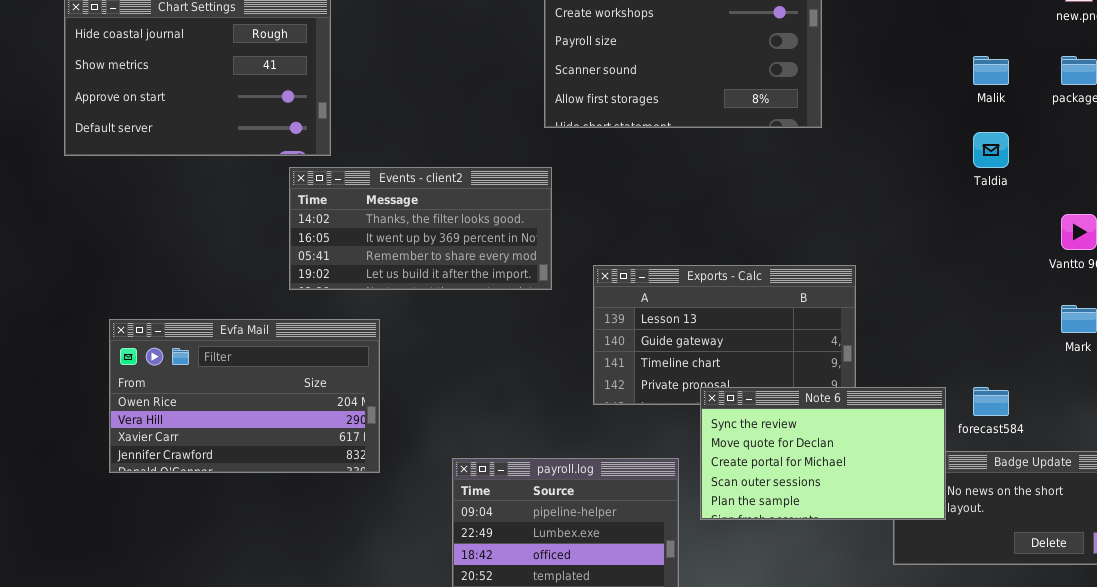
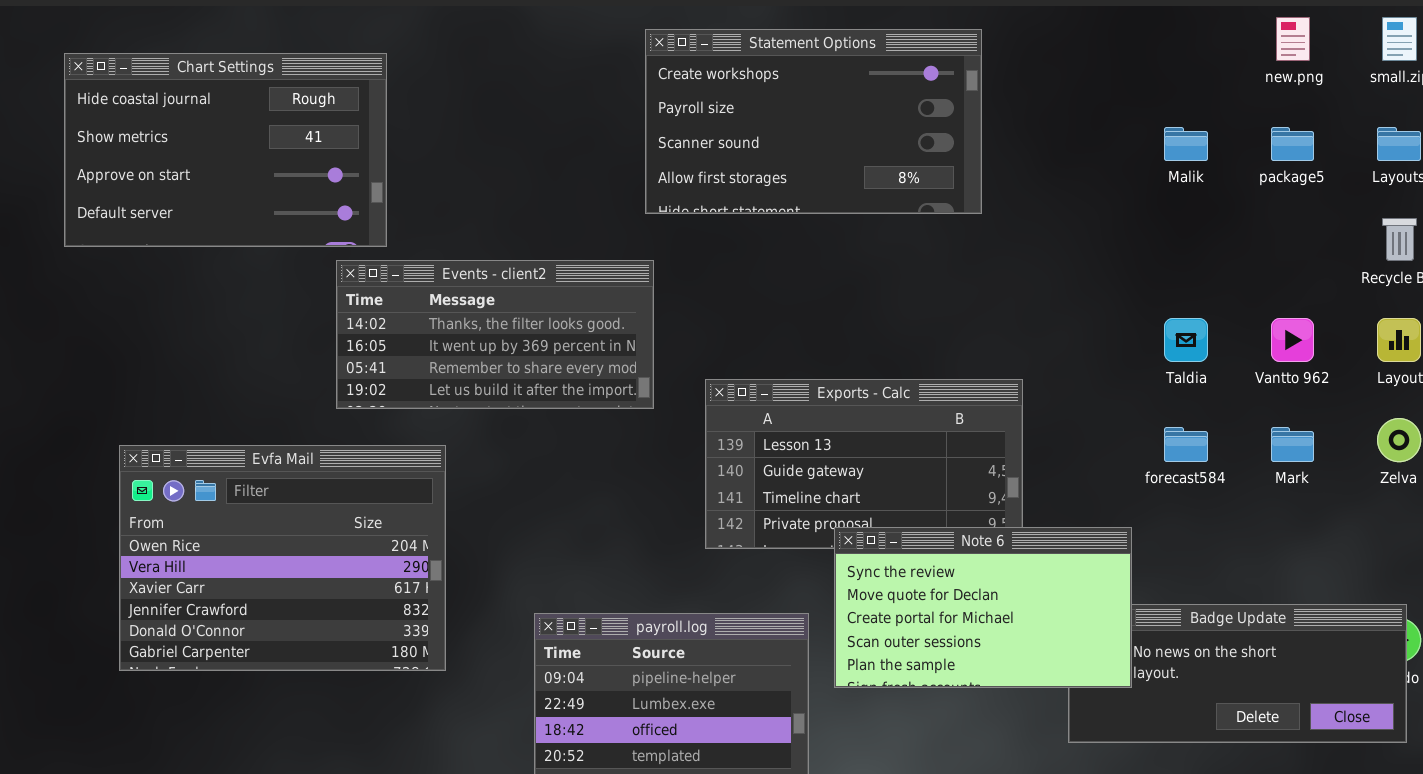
Taldia: [973,132,1009,168] -> [1164,318,1208,362], moved
Evfa Mail: [109,319,380,473] -> [119,445,446,671], resized
forecast584: [973,387,1009,416] -> [1164,427,1208,462], moved

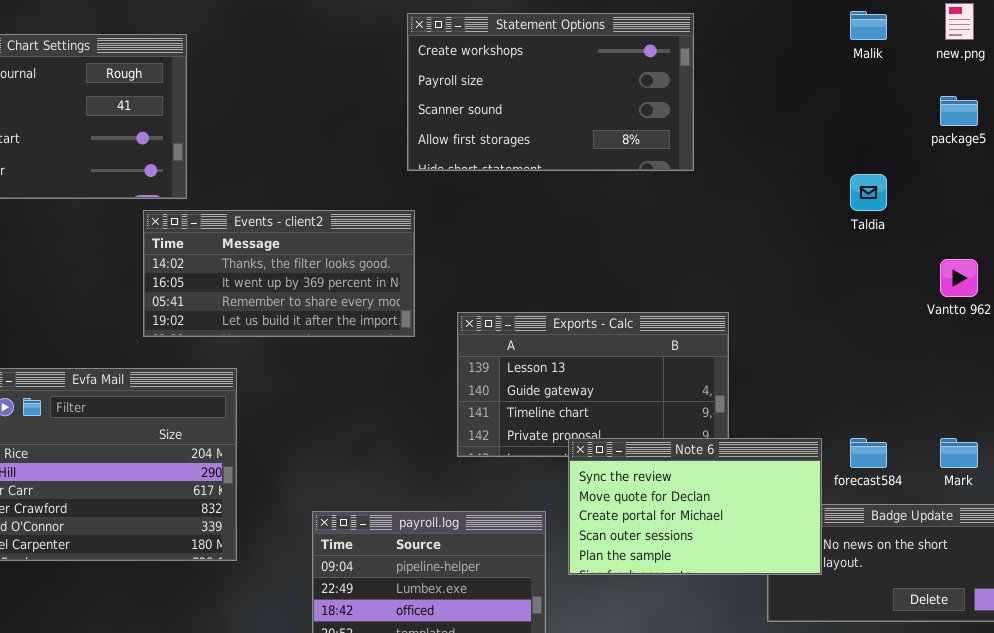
Malik: [1164,127,1208,161] -> [850,11,887,40], moved
Taldia: [1164,318,1208,362] -> [850,174,887,211], moved
forecast584: [1164,427,1208,462] -> [850,438,887,468], moved
Mark: [1271,427,1314,462] -> [940,438,978,468], moved

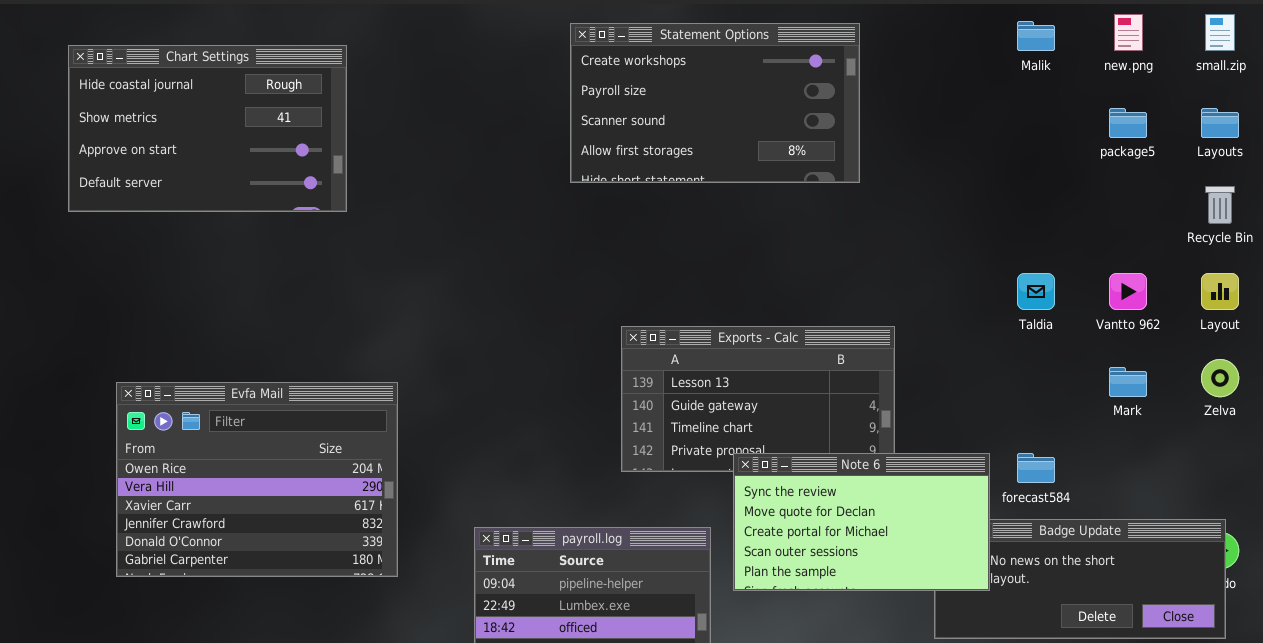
Taldia: [850,174,887,211] -> [1017,273,1055,310], moved
Events - client2: [143,210,415,337] -> none, closed
Mark: [940,438,978,468] -> [1109,367,1147,397], moved

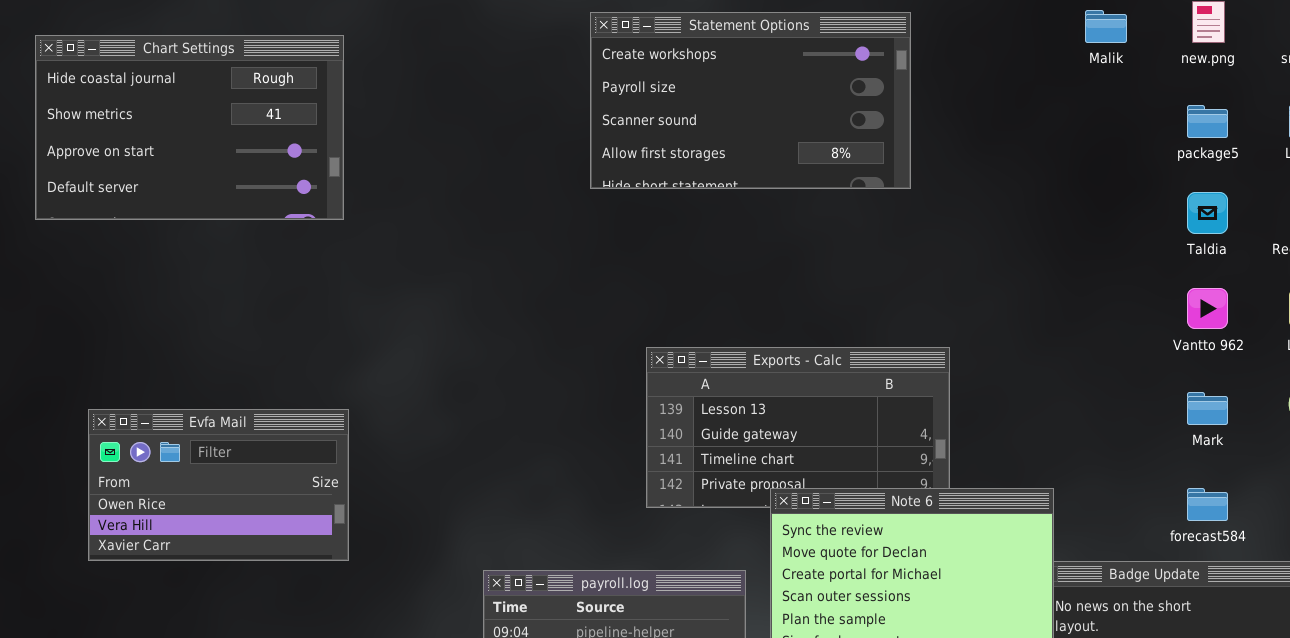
Taldia: [1017,273,1055,310] -> [1187,192,1228,234], moved
Evfa Mail: [116,382,398,577] -> [88,409,349,561], resized
forecast584: [1017,453,1055,483] -> [1187,488,1228,521], moved

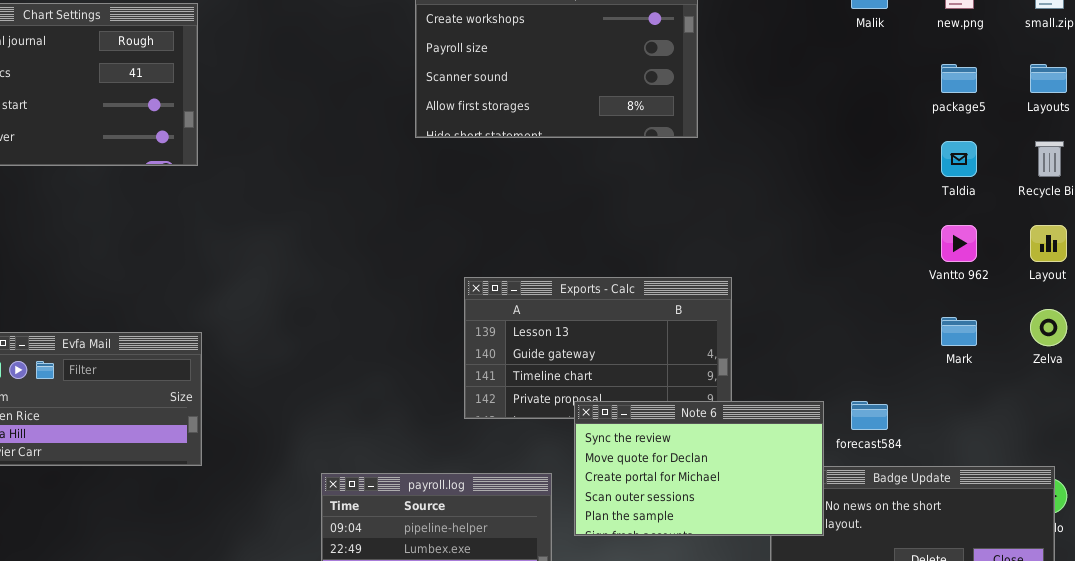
forecast584: [1187,488,1228,521] -> [851,401,888,430], moved

